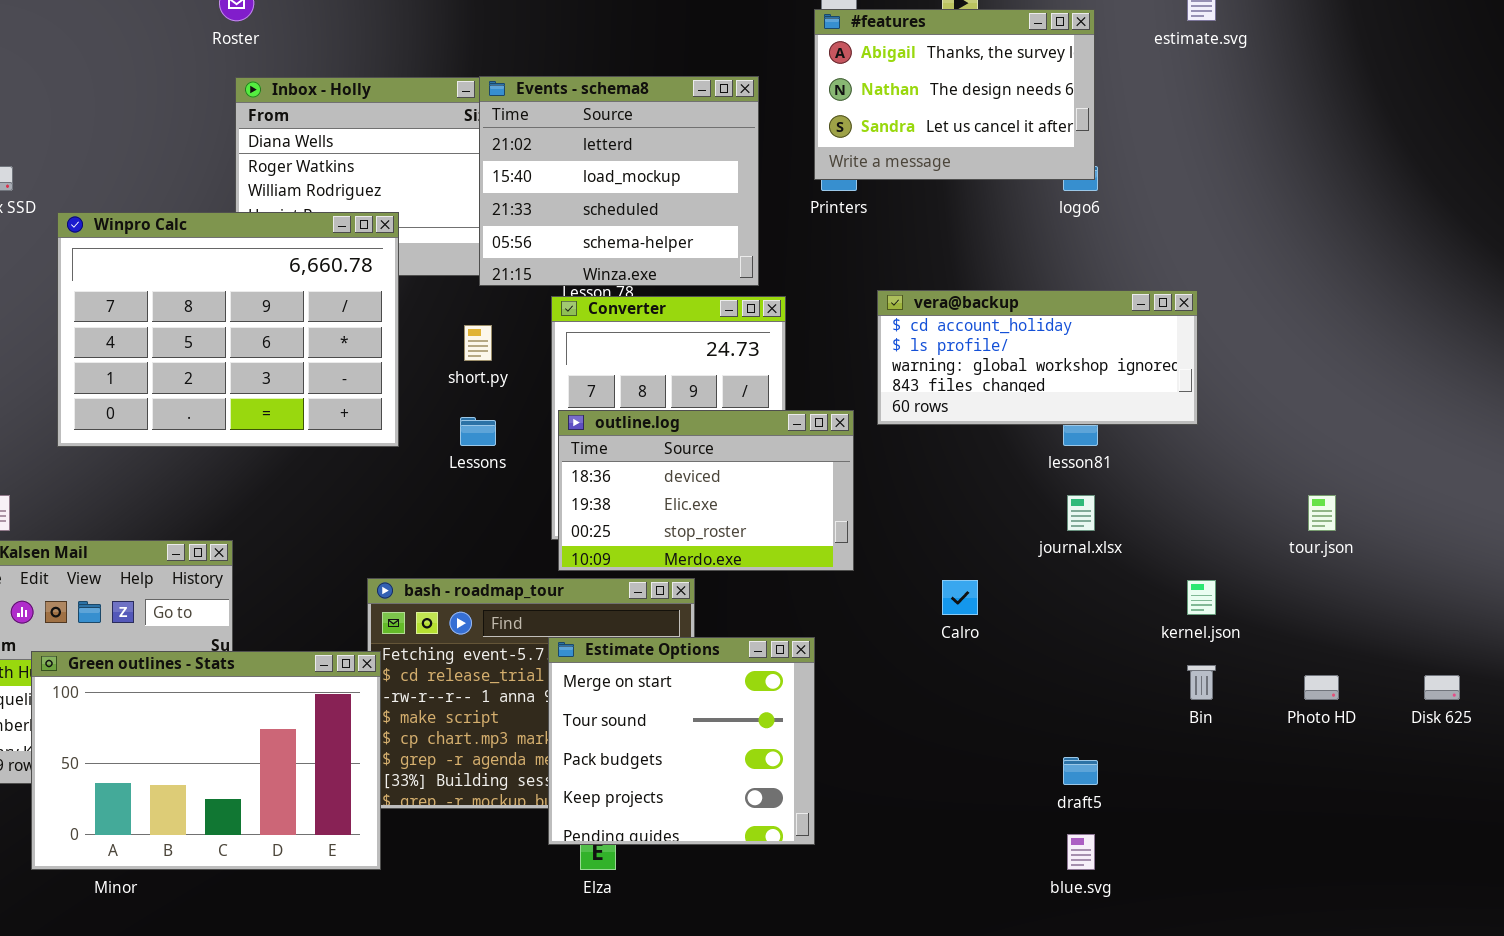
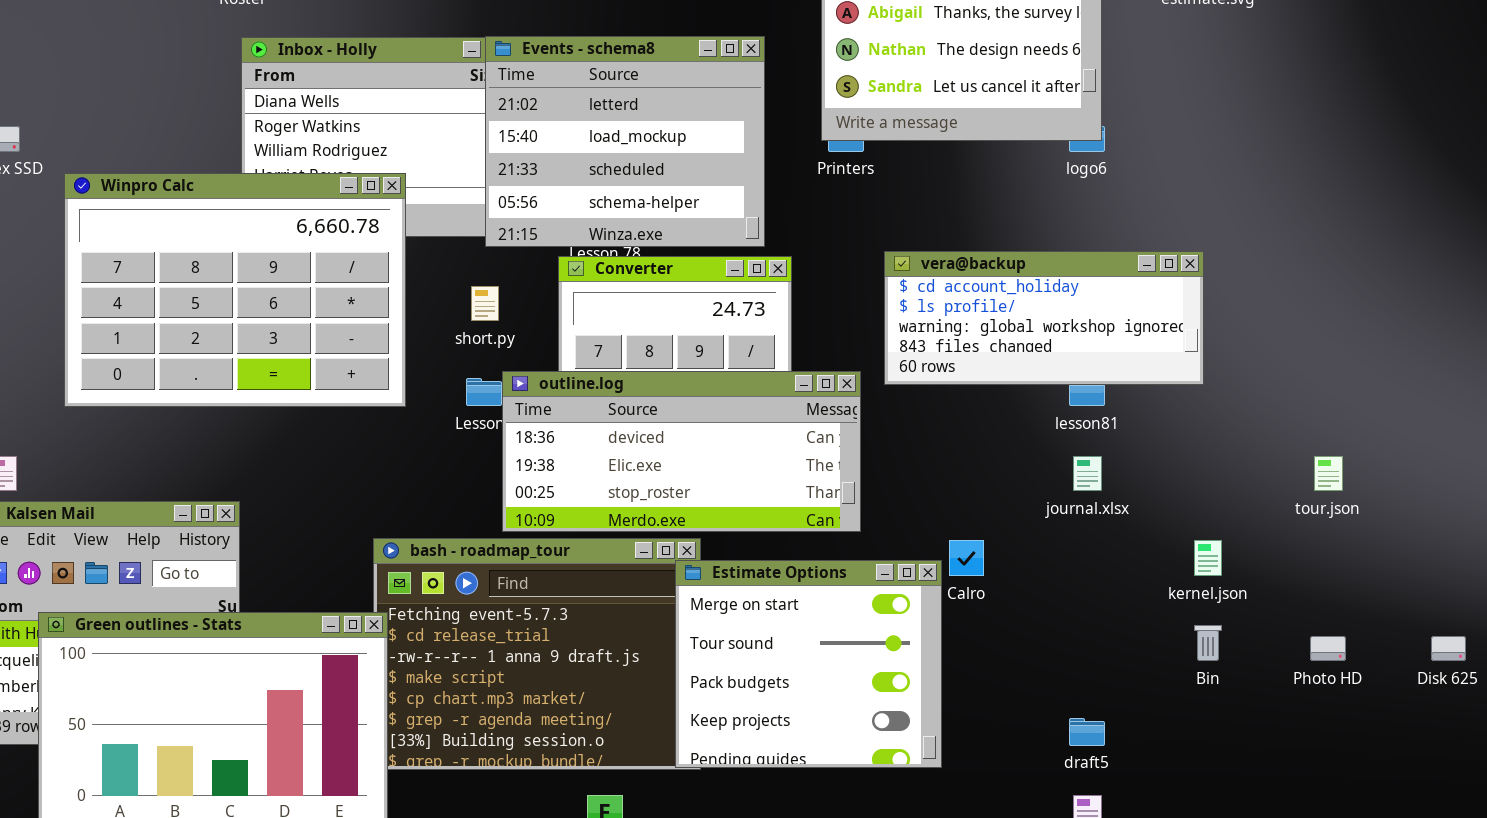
outline.log: [558,410,854,571] -> [502,371,861,532], resized
Estimate Options: [548,637,815,845] -> [675,560,942,768], moved

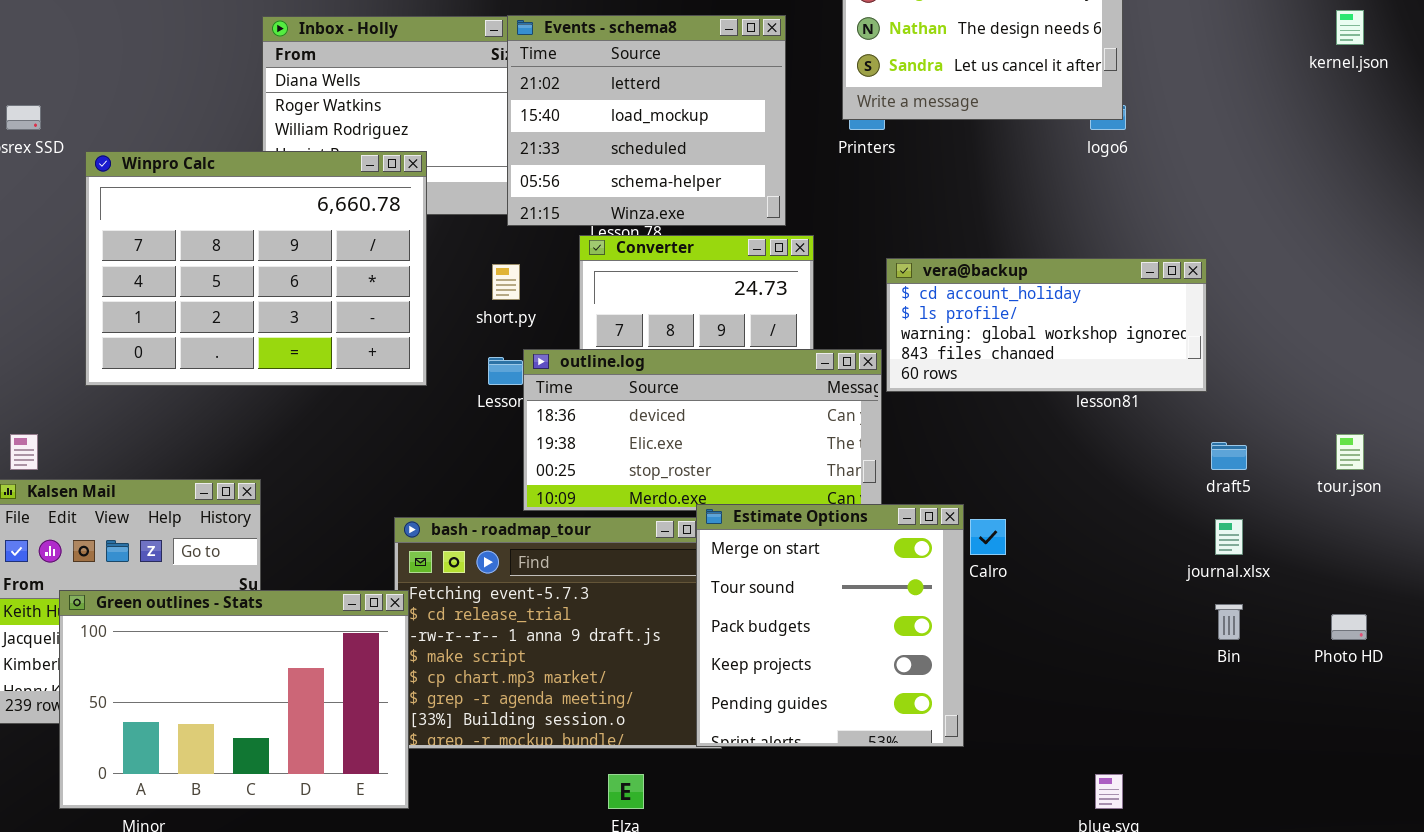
vera@backup: [884,251,1204,385] -> [886,258,1207,392], moved
journal.xlsx: [1073,456,1102,491] -> [1215,519,1243,555], moved
kernel.json: [1194,540,1222,576] -> [1336,10,1364,45], moved
Estimate Options: [675,560,942,768] -> [696,504,964,747], resized
draft5: [1069,718,1105,746] -> [1211,442,1247,470], moved

